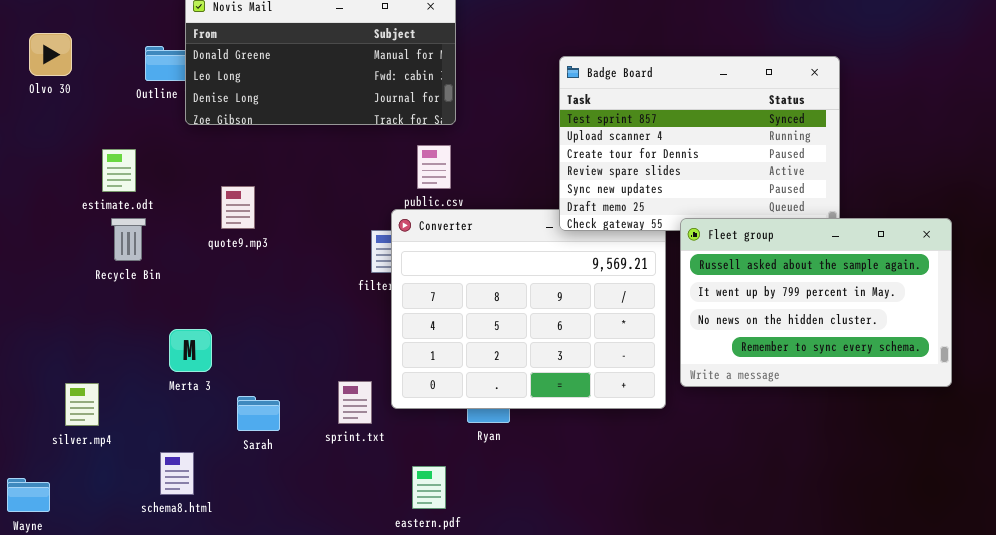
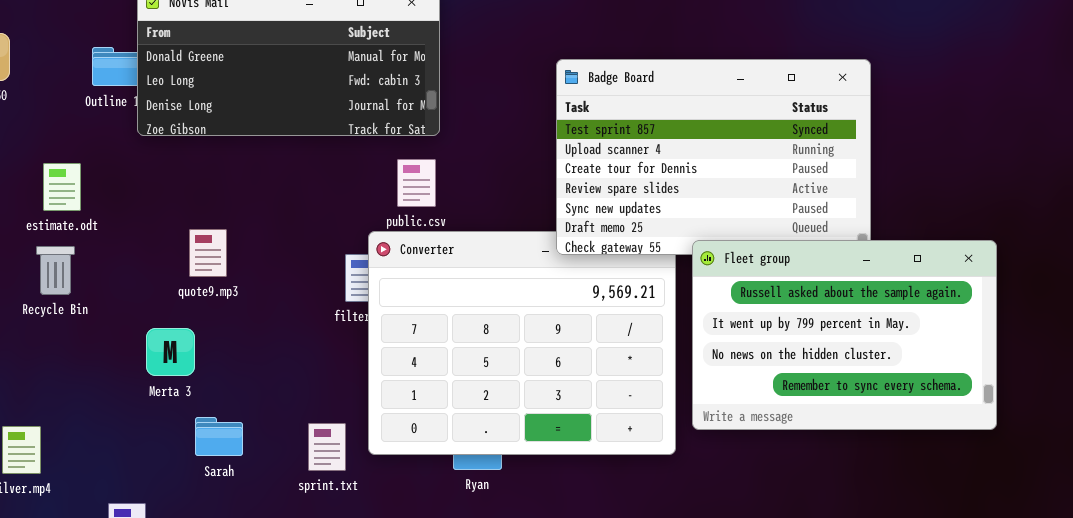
quote9.mp3: [221,186,255,229] -> [189,229,227,277], moved
Recycle Bin: [111,218,146,261] -> [36,246,75,295], moved
Merta 3: [169,329,212,372] -> [146,328,195,376], moved
Sarah: [237,396,280,431] -> [195,417,243,456], moved

